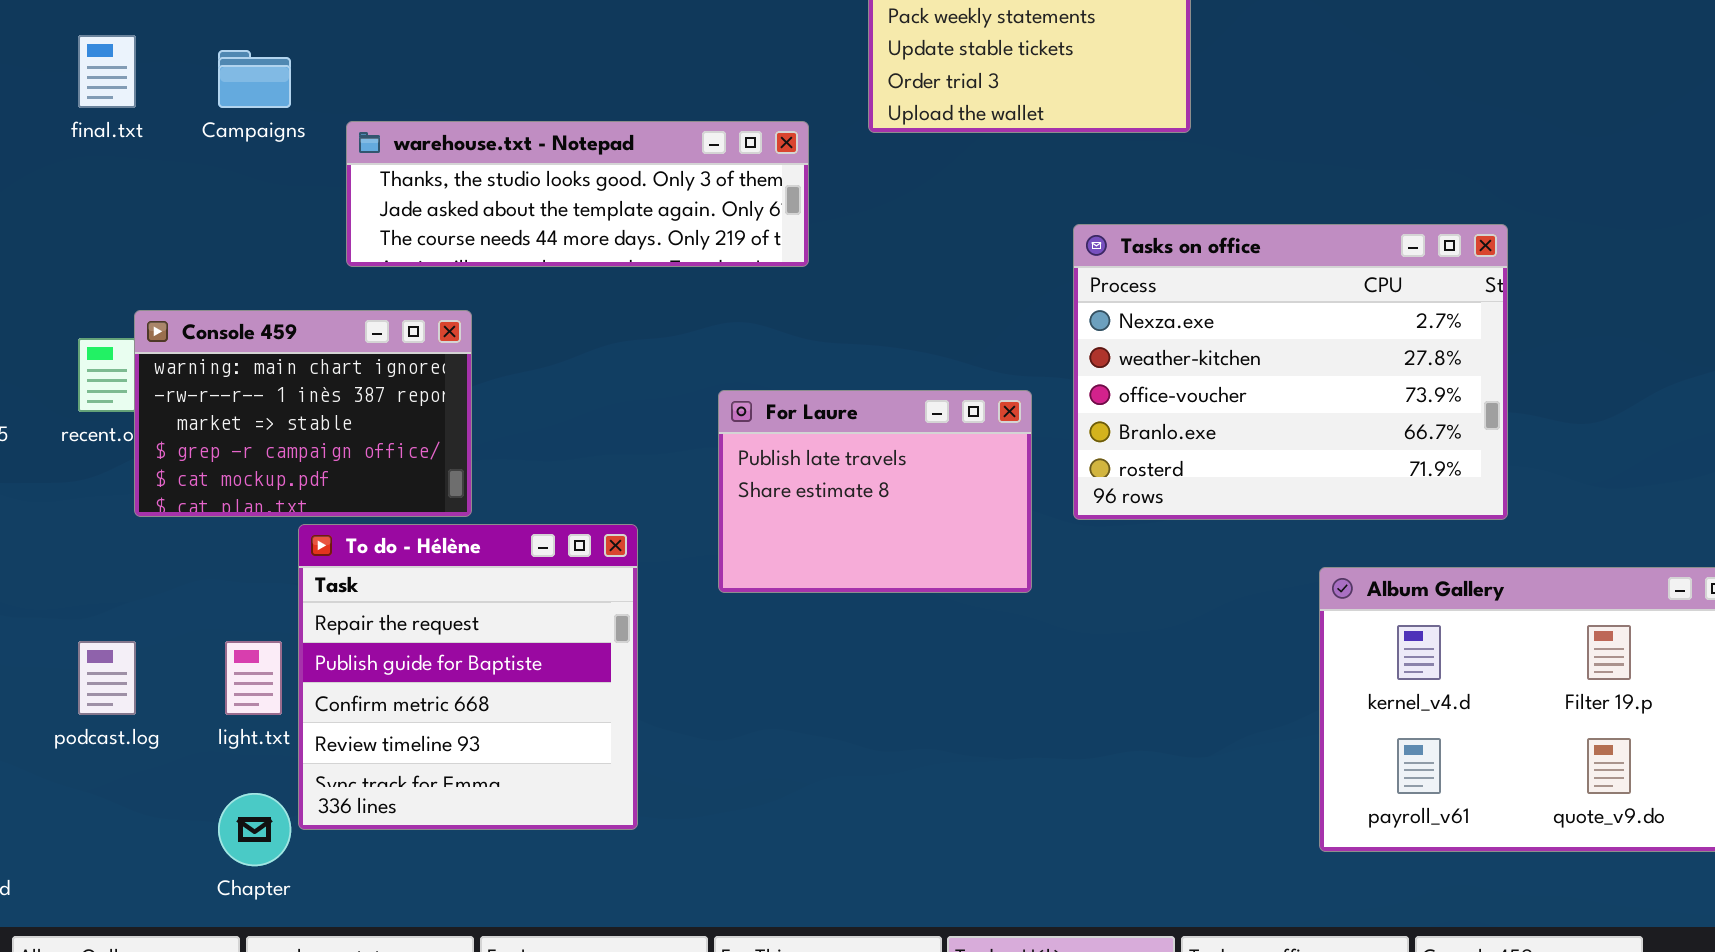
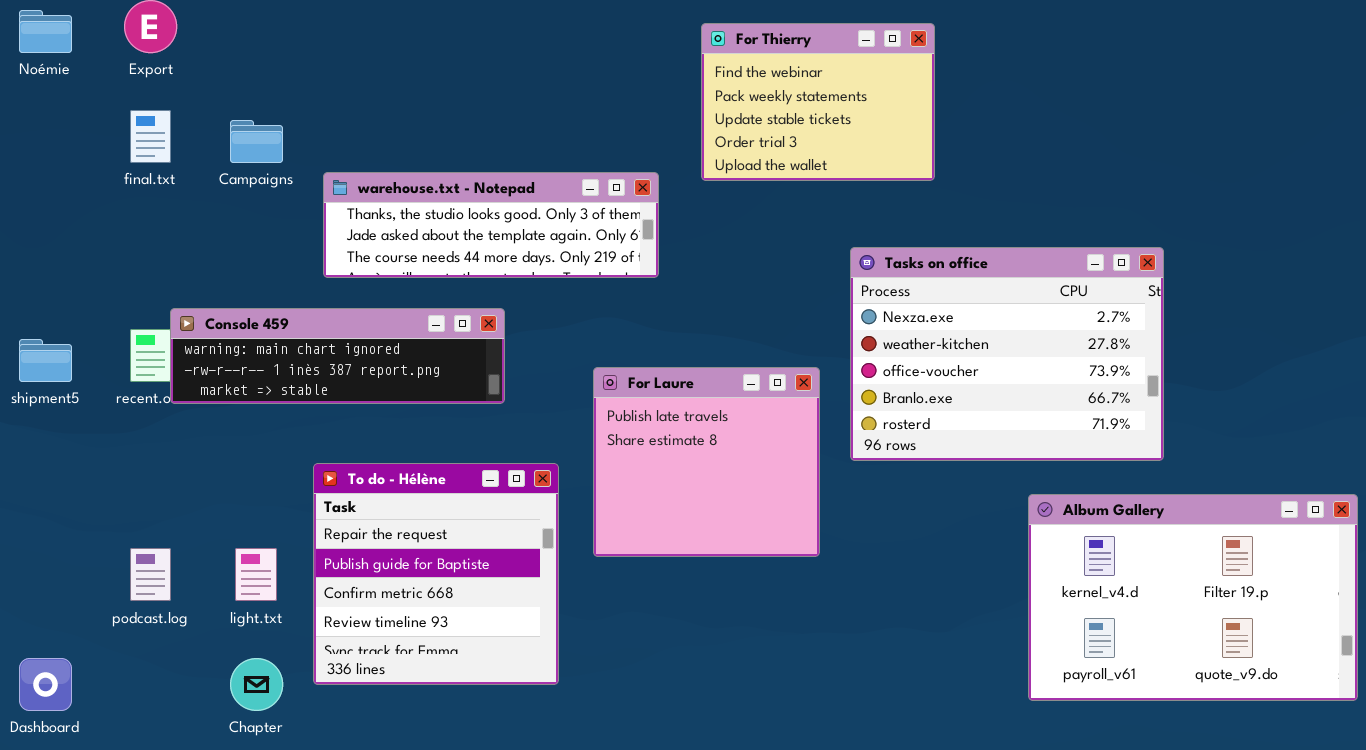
Console 459: [134,310,472,517] -> [170,308,505,404], resized
For Laure: [718,390,1032,593] -> [593,367,820,557], resized
To do - Hélène: [298,524,638,830] -> [313,463,559,685], moved

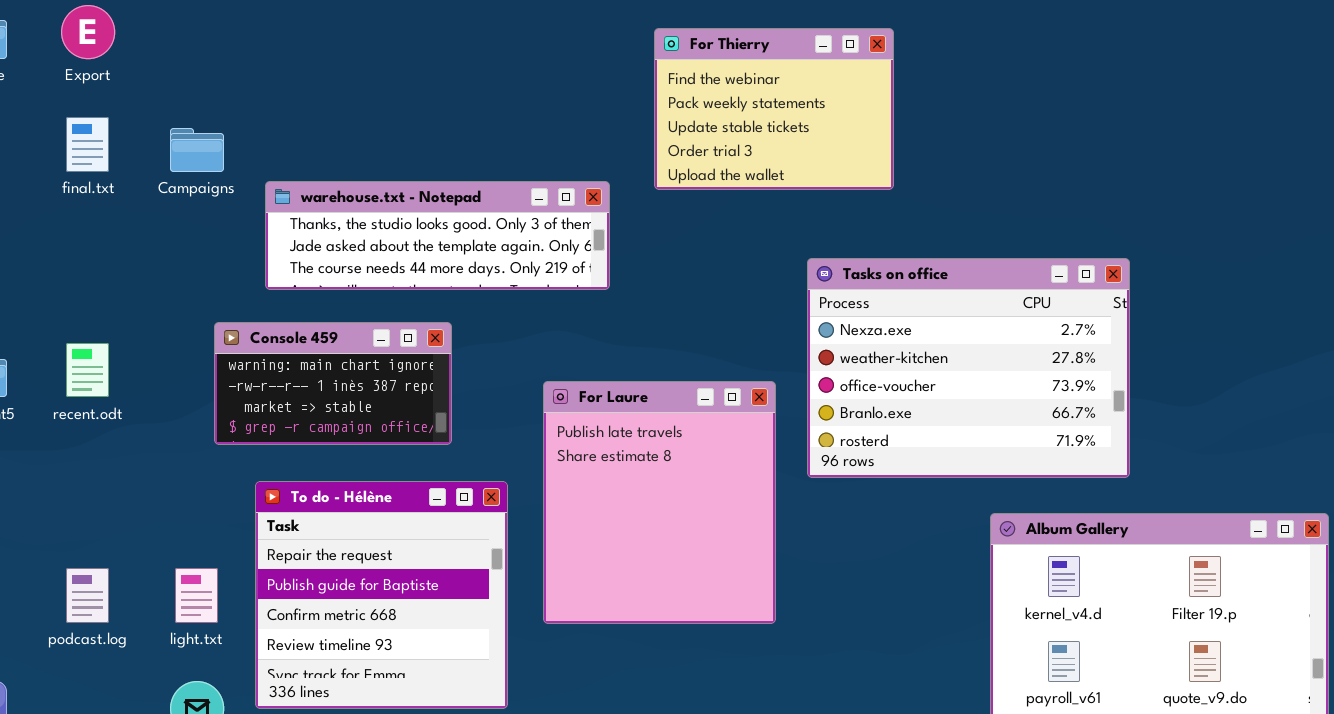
Console 459: [170,308,505,404] -> [214,322,452,445], resized
For Laure: [593,367,820,557] -> [543,381,776,624], resized

